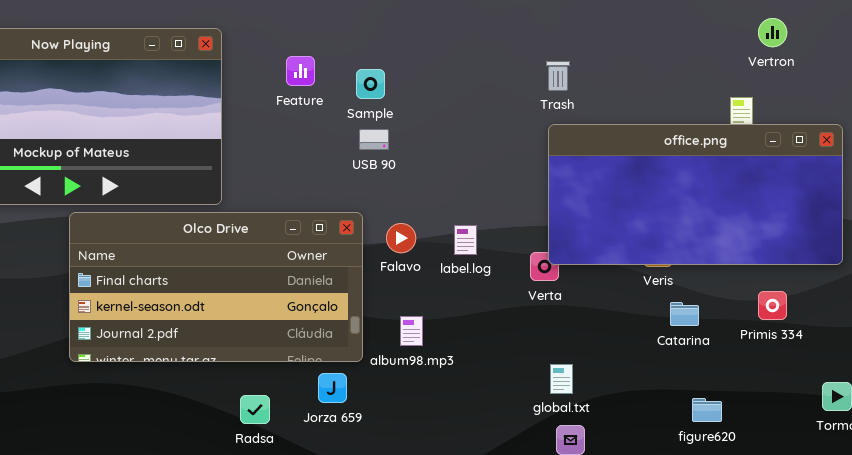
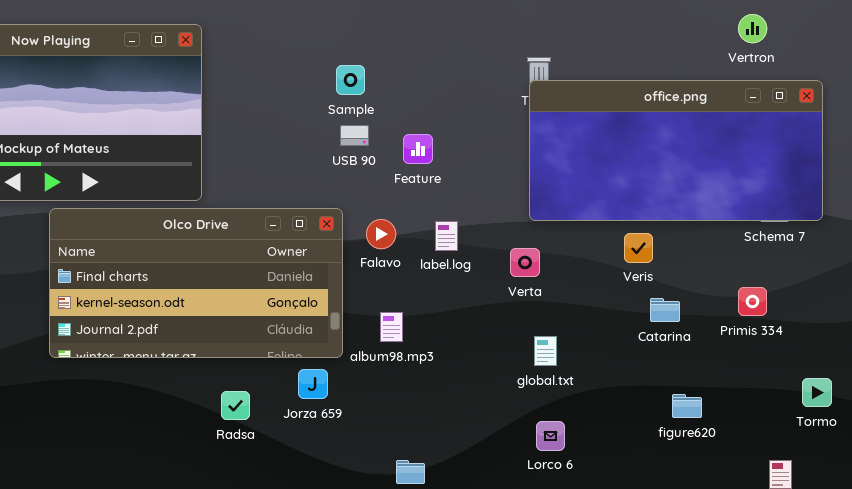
Feature: [286,56,315,86] -> [403,134,433,164], moved
office.png: [548,124,843,265] -> [529,80,823,221], moved
global.txt: [550,364,573,394] -> [534,336,557,366], moved

